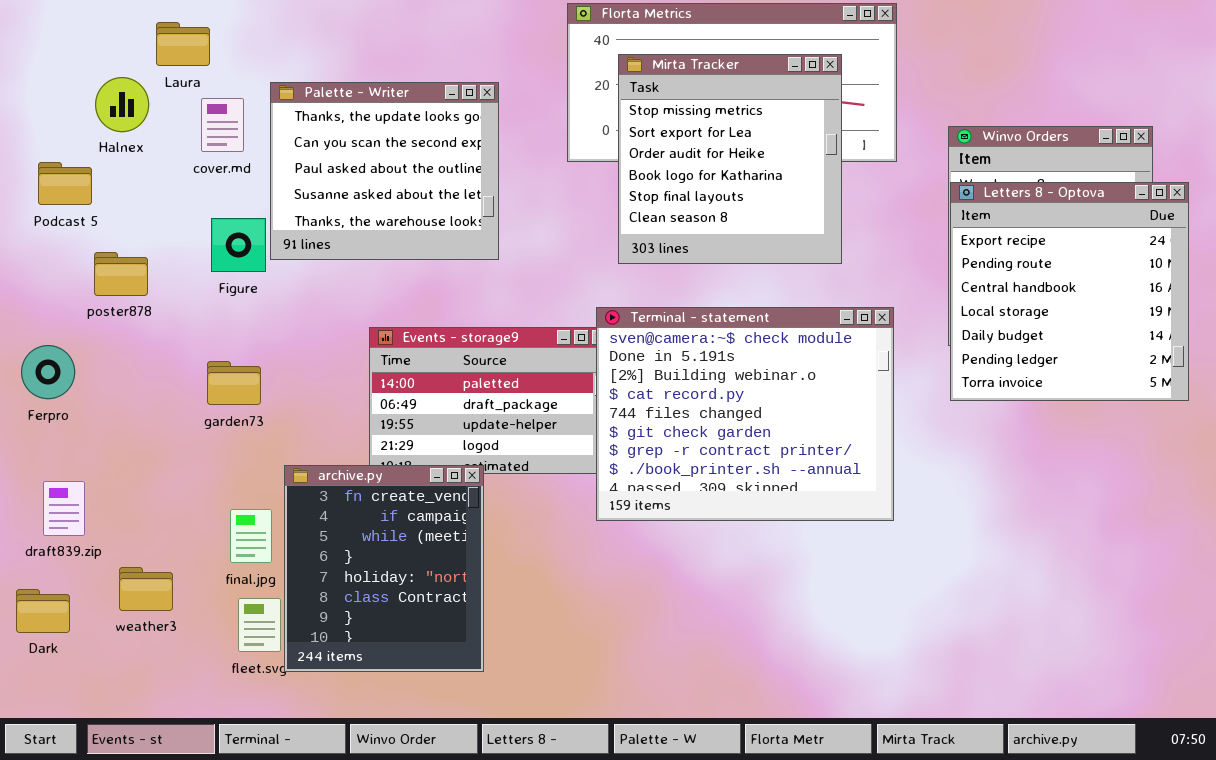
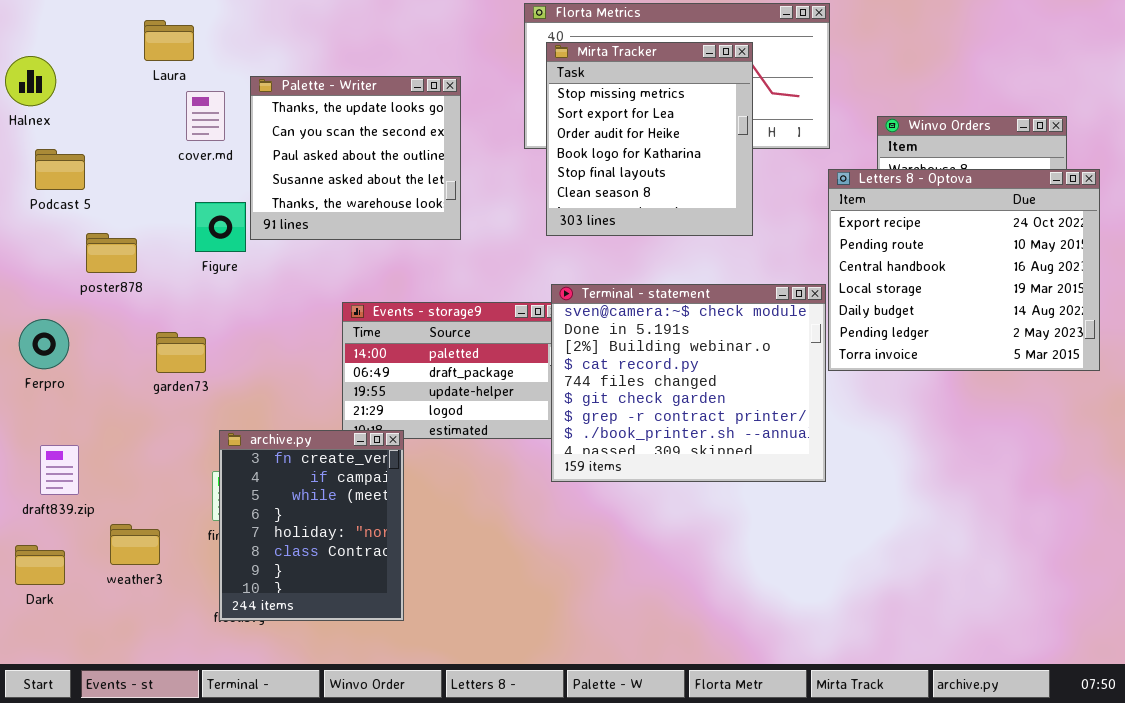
Mirta Tracker: [618,54,842,264] -> [546,42,753,236], moved
Halnex: [95,77,149,132] -> [5,56,56,106], moved
Letters 8 - Optova: [950,182,1189,401] -> [828,169,1100,371], resized
garden73: [207,361,261,405] -> [156,332,206,373], moved
archive.py: [284,465,484,672] -> [219,430,404,621], moved

